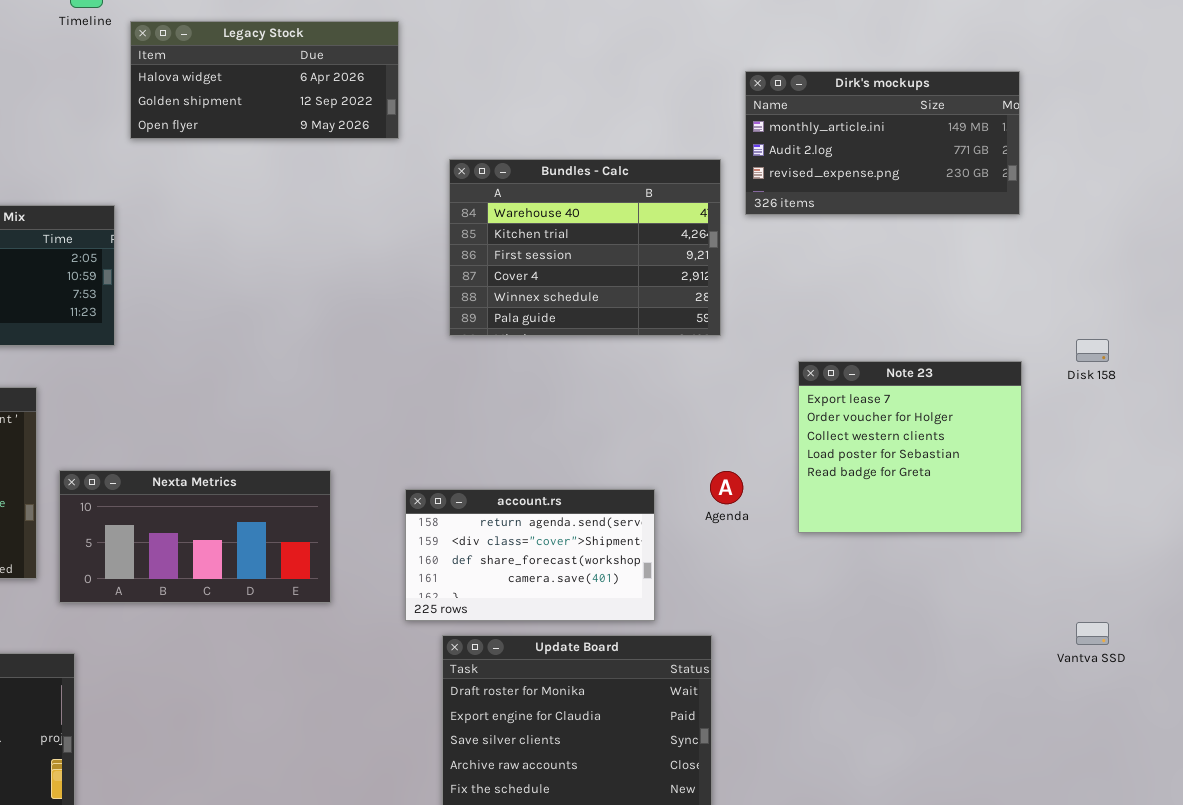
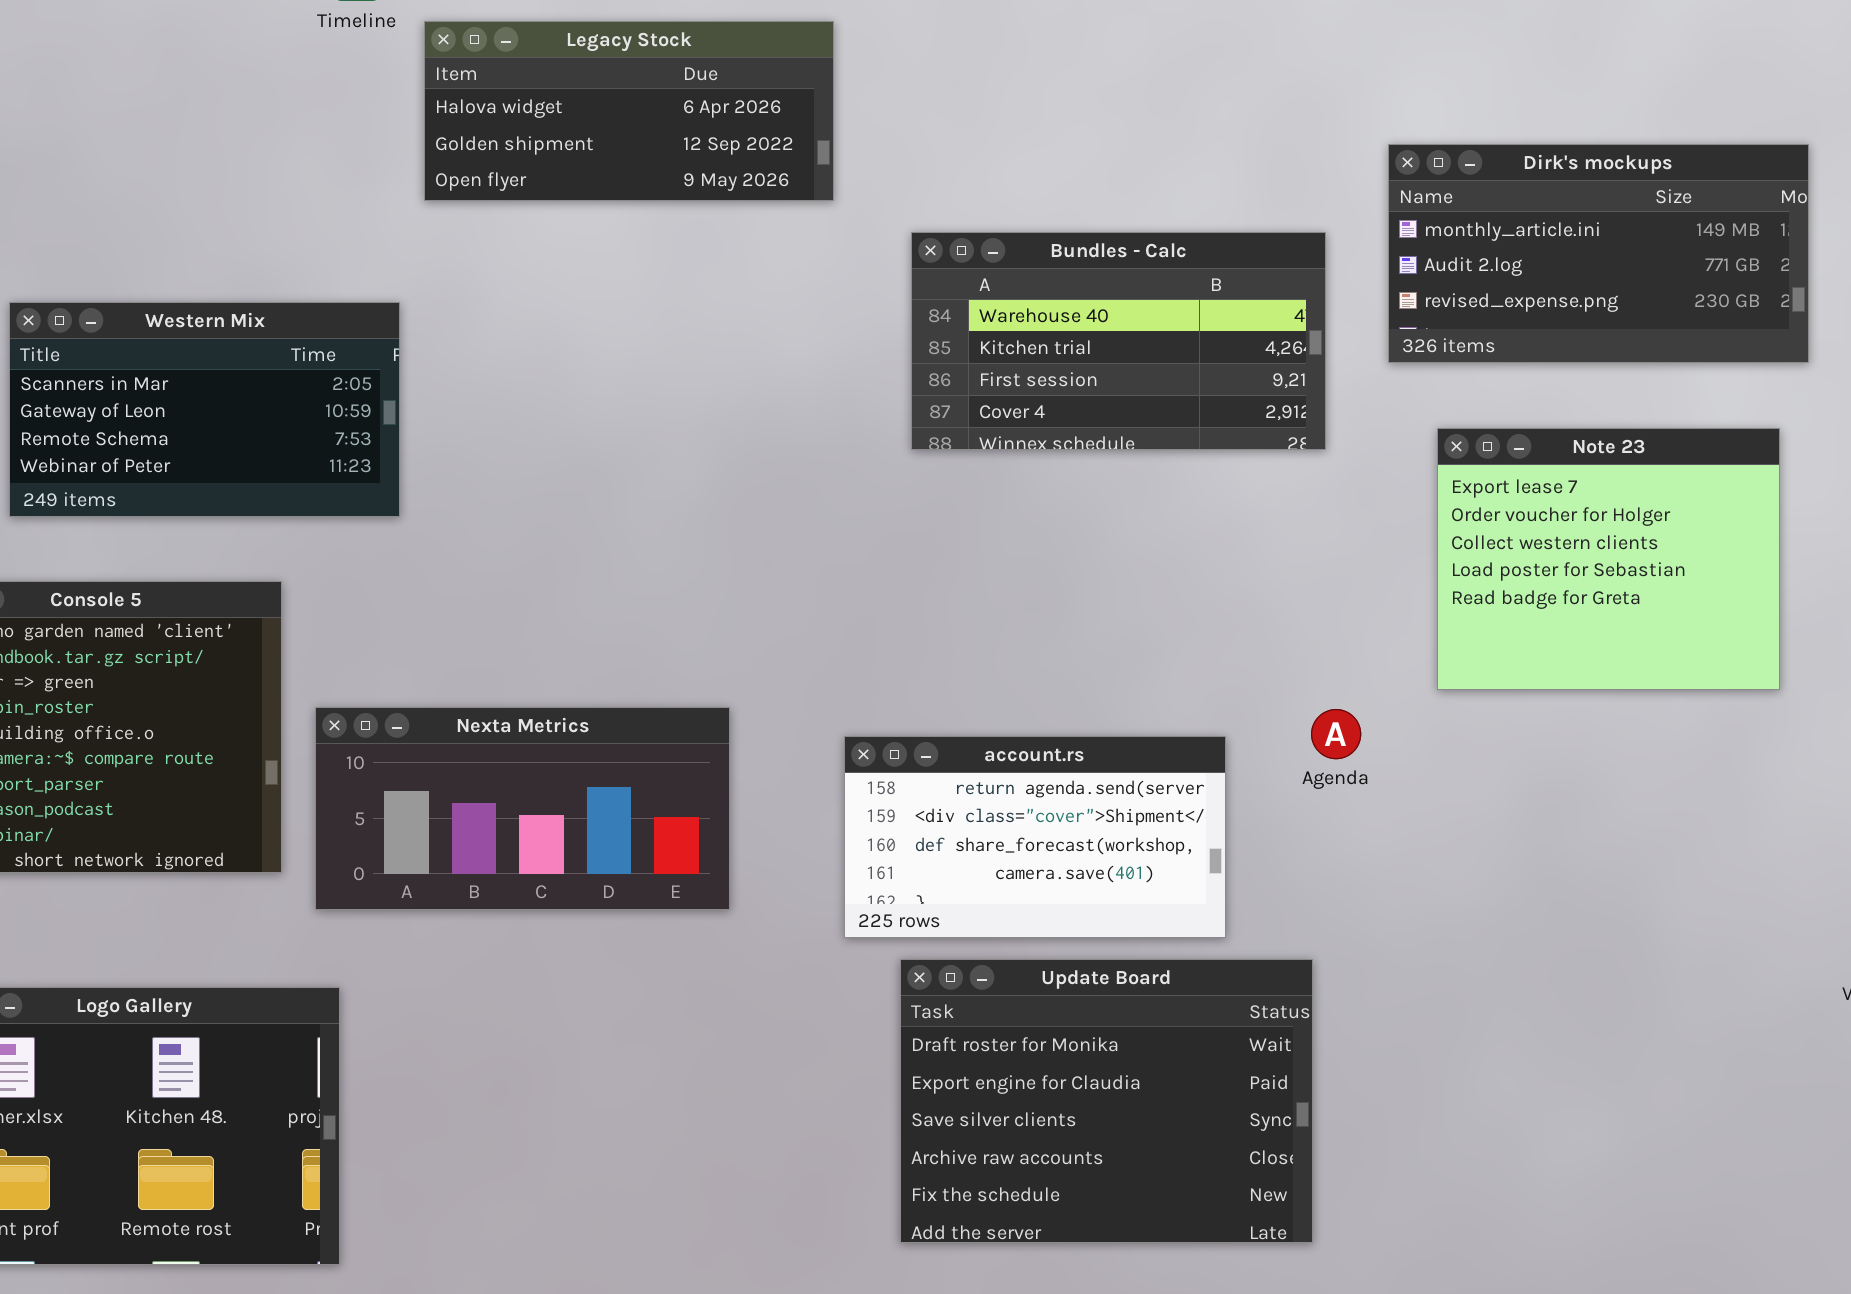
Dirk's mockups: [745,71,1020,215] -> [1388,144,1809,363], moved
Bundles - Calc: [449,159,721,336] -> [911,232,1326,450], resized
Note 23: [798,361,1022,533] -> [1437,428,1780,690], moved

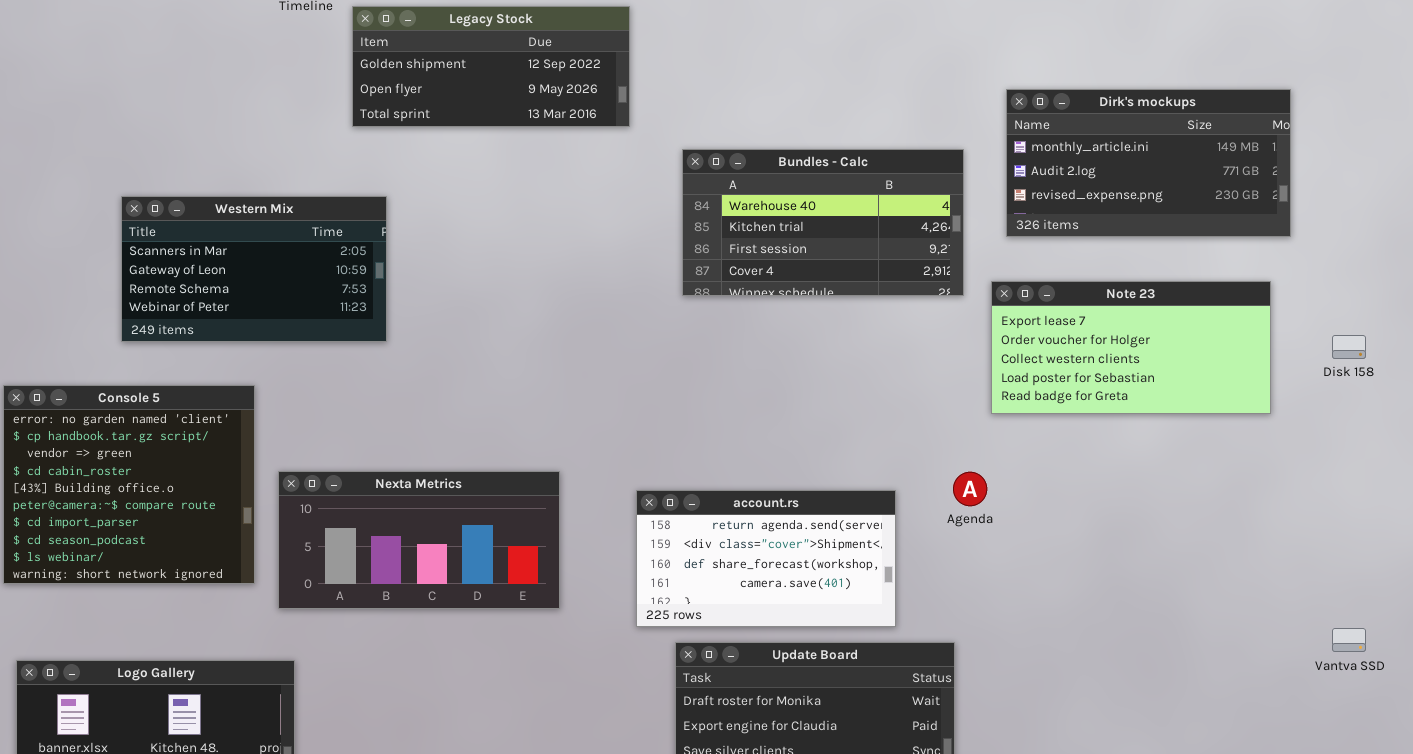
Legacy Stock: [424,21,834,201] -> [352,6,630,127], scrolled down 1 row
Western Mix: [9,302,400,517] -> [121,196,387,342], moved
Note 23: [1437,428,1780,690] -> [991,281,1271,414], resized

